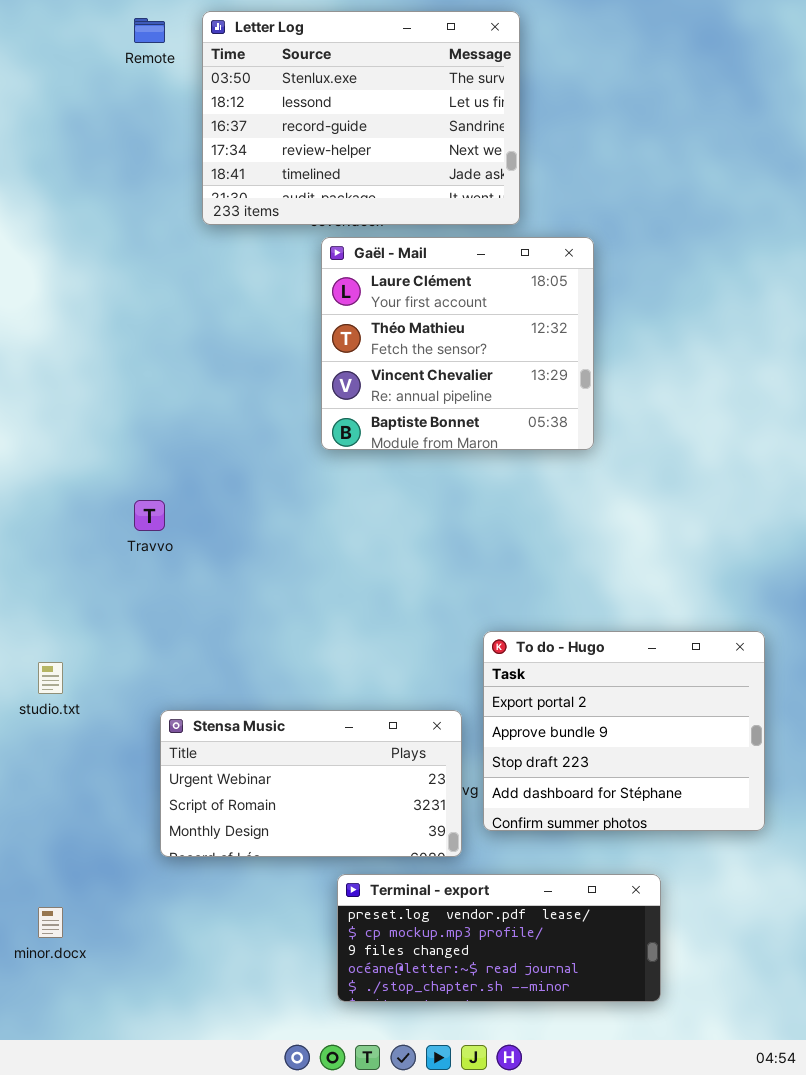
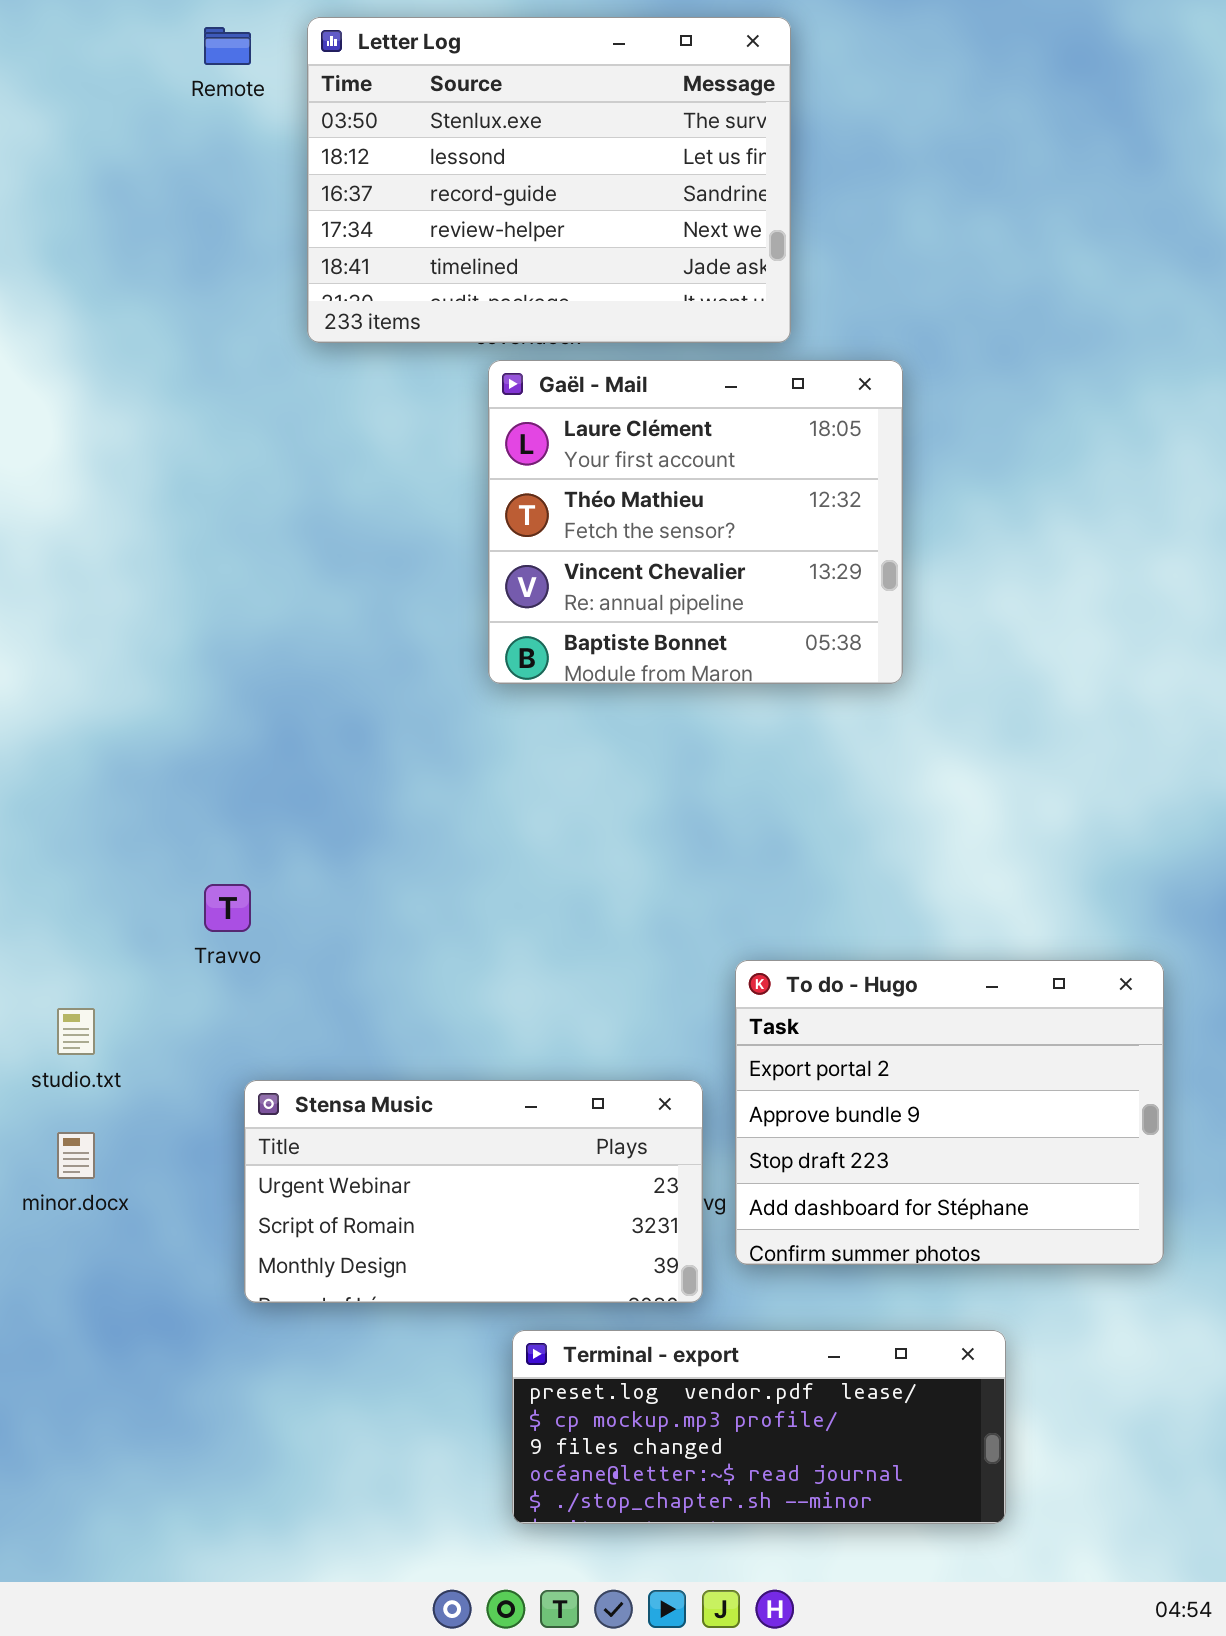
Travvo: [134,500,165,531] -> [204,884,251,932], moved
minor.docx: [38,907,63,938] -> [57,1132,95,1179], moved

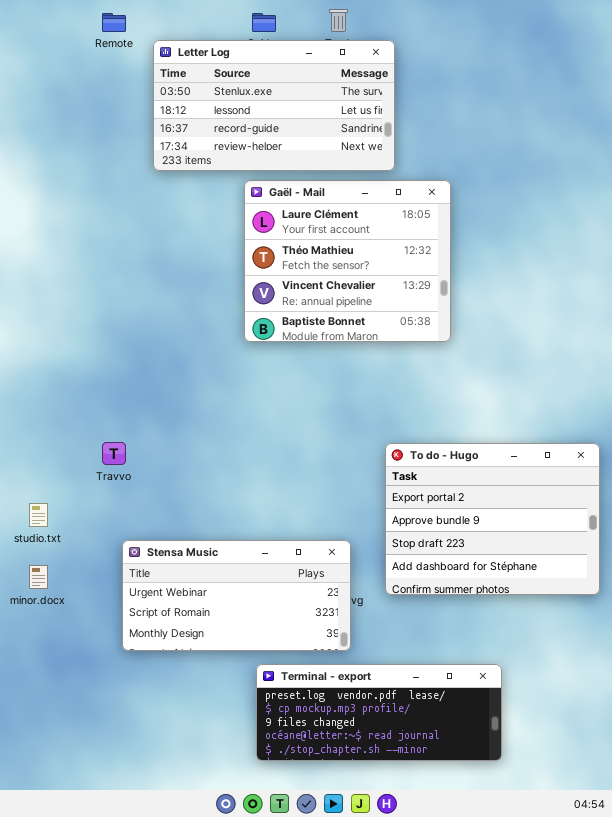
Letter Log: [307,17,791,343] -> [153,40,395,171], resized
To do - Hugo: [735,960,1164,1265] -> [385,443,600,595], moved

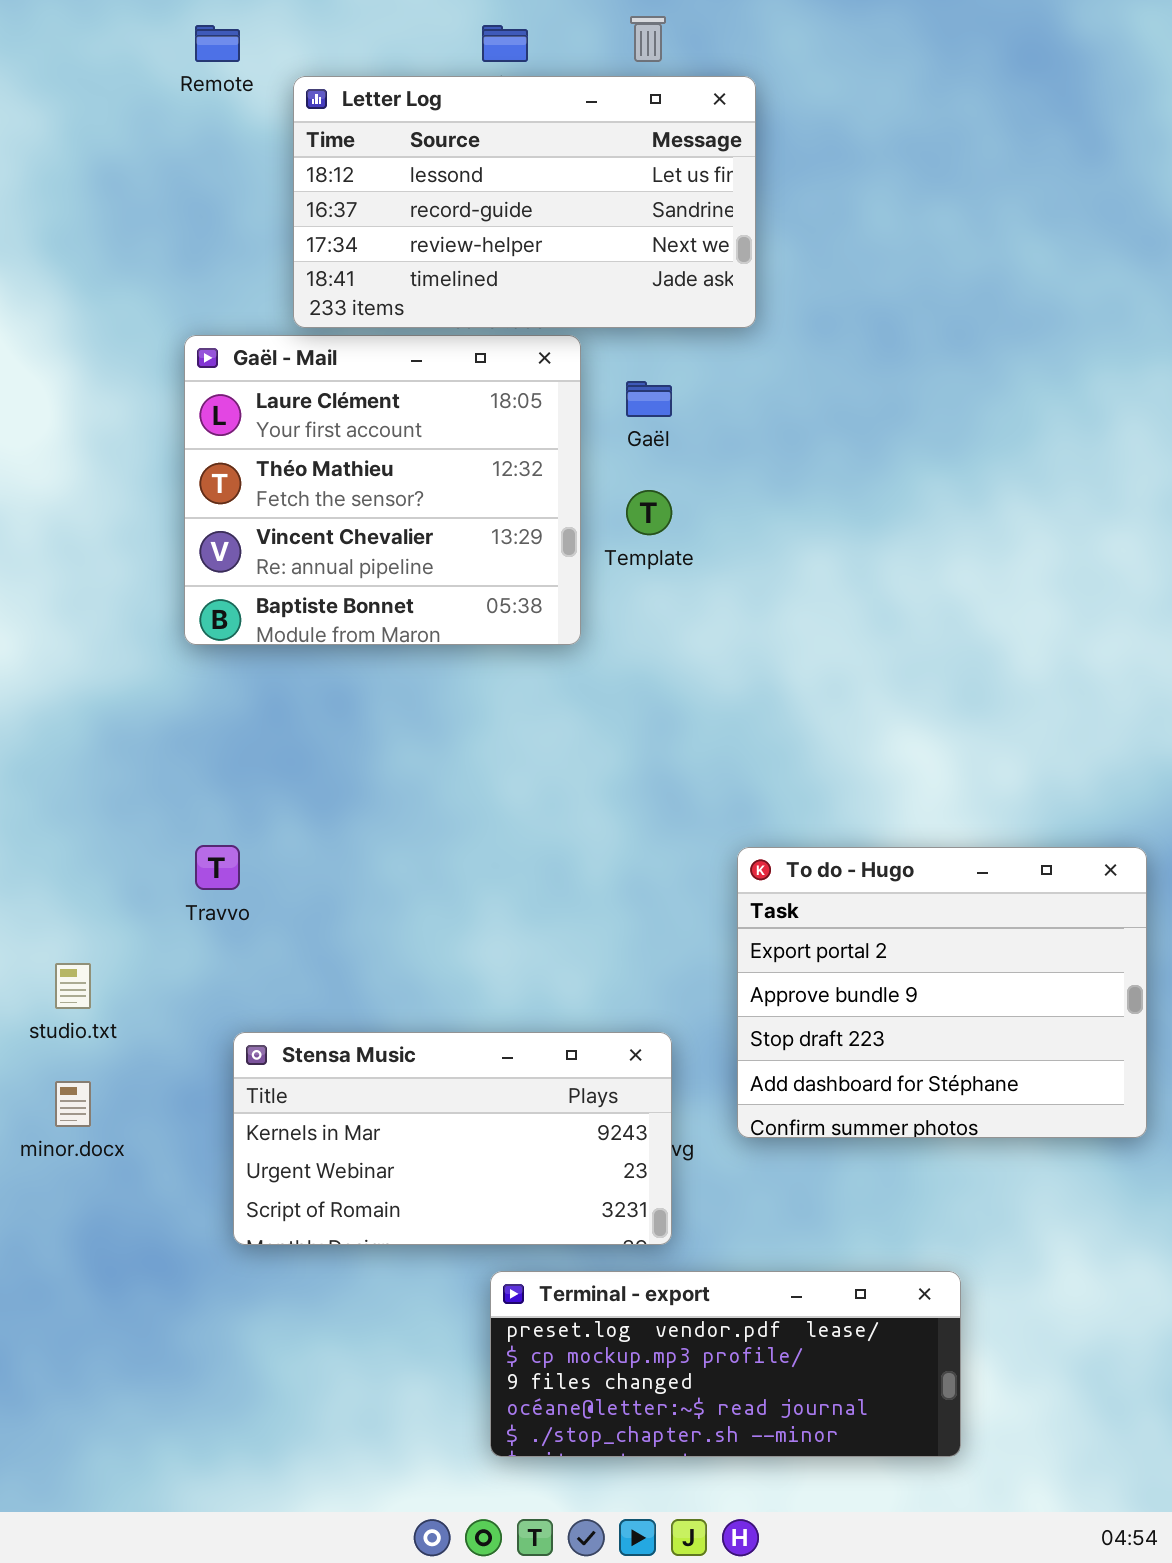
Letter Log: [153,40,395,171] -> [293,76,756,328], scrolled down 1 row
Gaël - Mail: [244,180,451,342] -> [184,335,581,645], moved
Stensa Music: [122,540,351,651] -> [233,1032,672,1245], scrolled up 1 row

